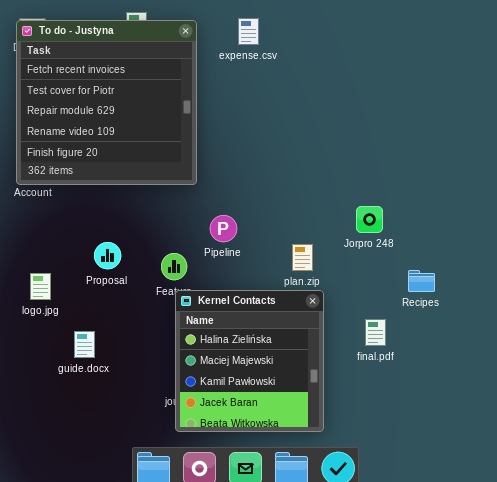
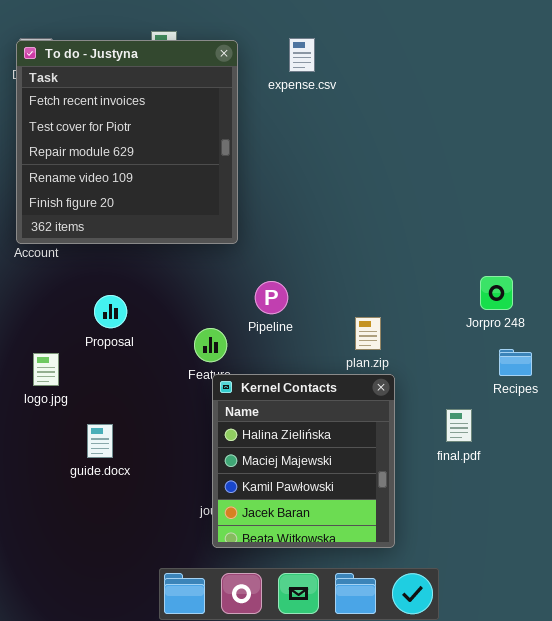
Jorpro 248: [356,206,383,233] -> [480,276,513,310], moved
Proposal: [94,242,121,269] -> [94,295,127,328], moved

